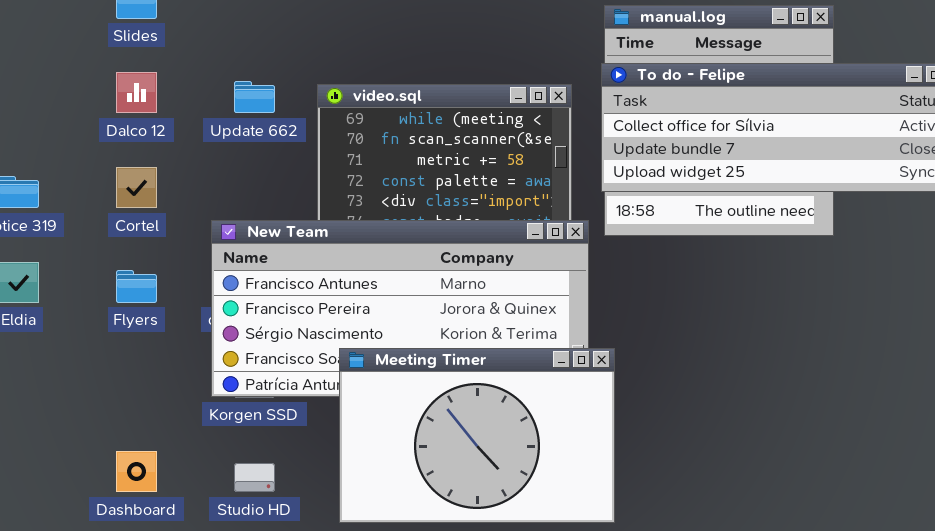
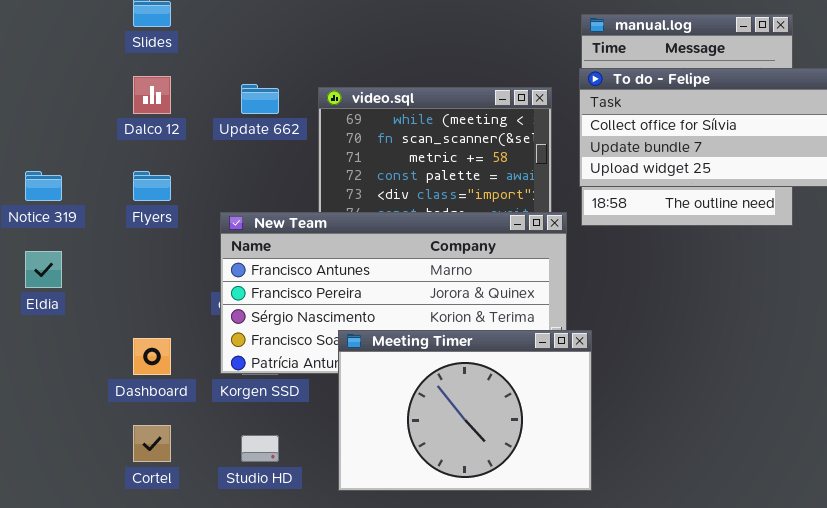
Cortel: [116,167,157,208] -> [133,425,171,462], moved
Flyers: [116,270,157,303] -> [133,171,171,201], moved
Dashboard: [116,451,157,492] -> [133,338,171,375], moved

